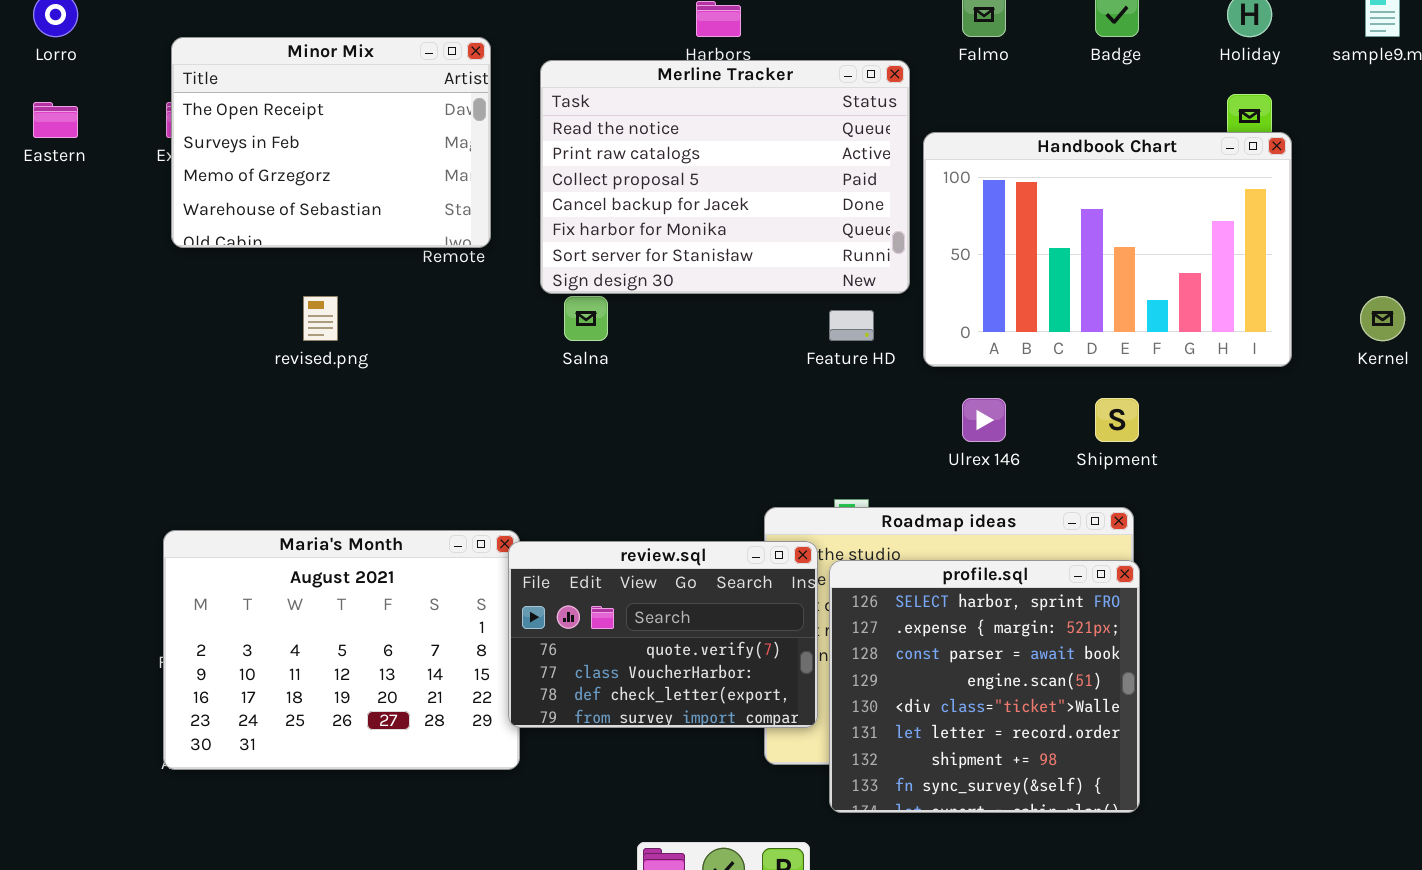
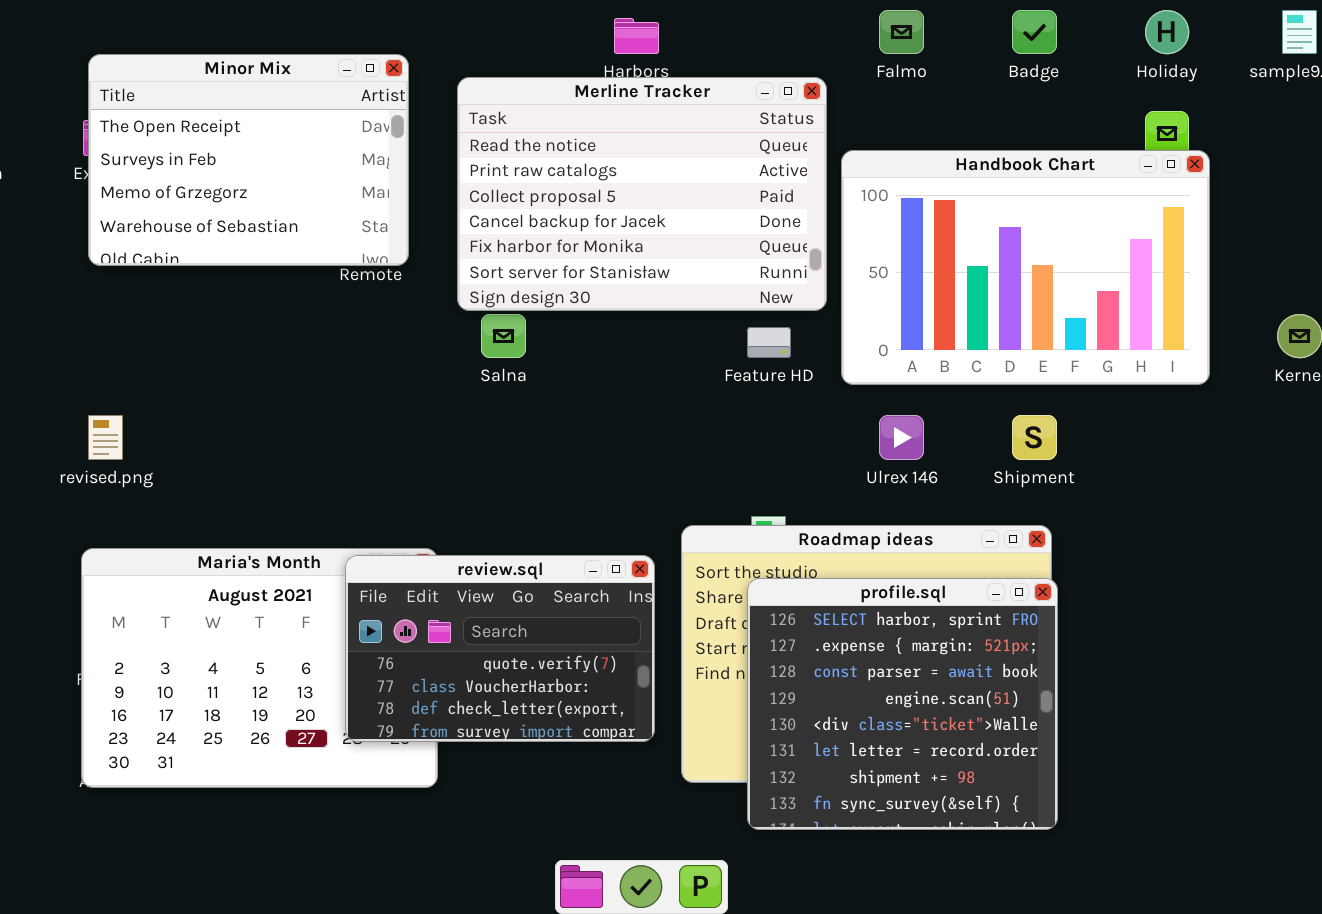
revised.png: [303,296,338,341] -> [88,415,123,460], moved
review.sql: [508,541,818,728] -> [345,555,655,742], moved

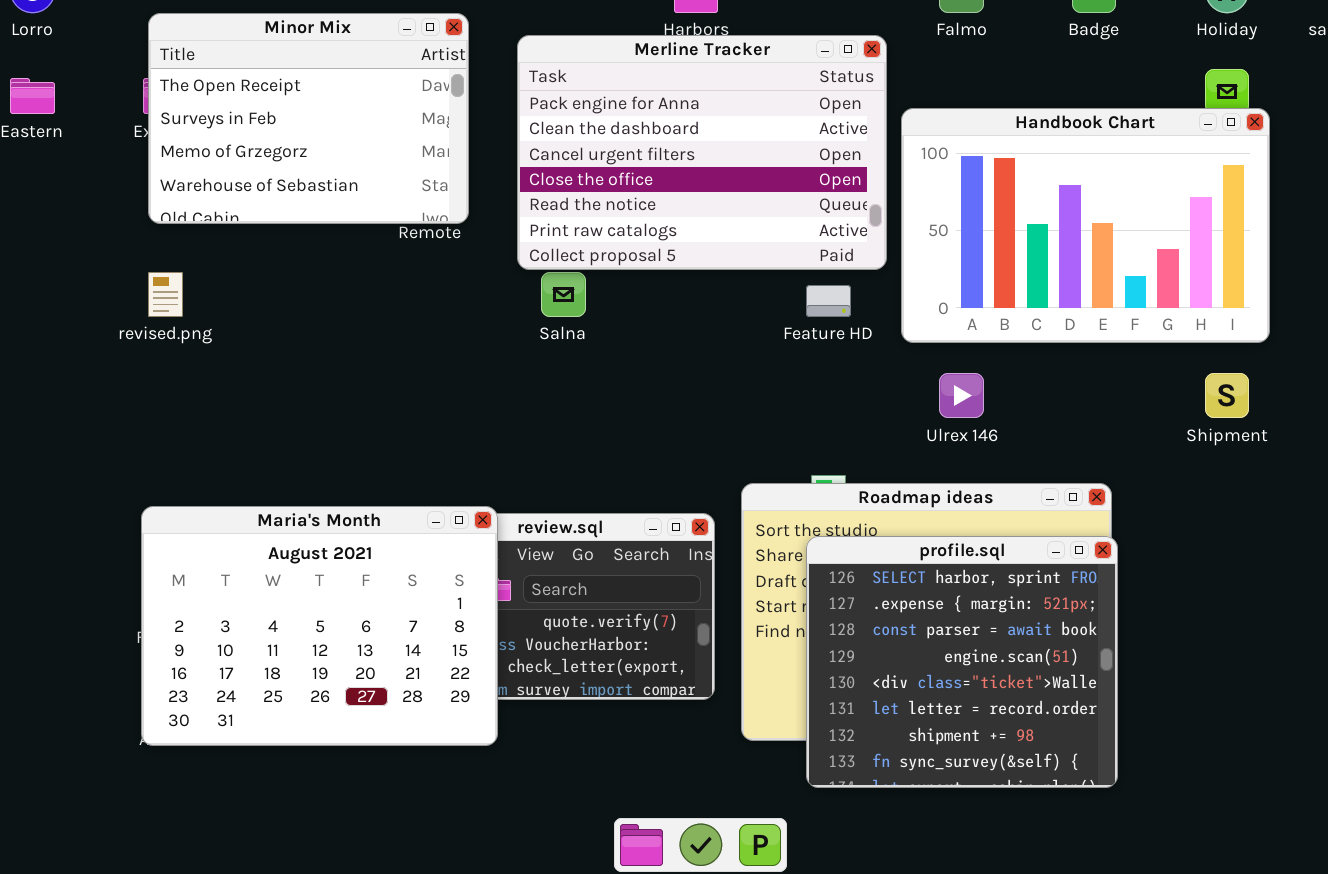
Merline Tracker: [457,77,827,311] -> [517,35,887,270], scrolled up 4 rows
revised.png: [88,415,123,460] -> [148,272,183,317], moved
Shipment: [1012,415,1057,460] -> [1205,373,1249,418], moved
Maria's Month: [81,548,438,788] -> [141,506,498,746], raised

